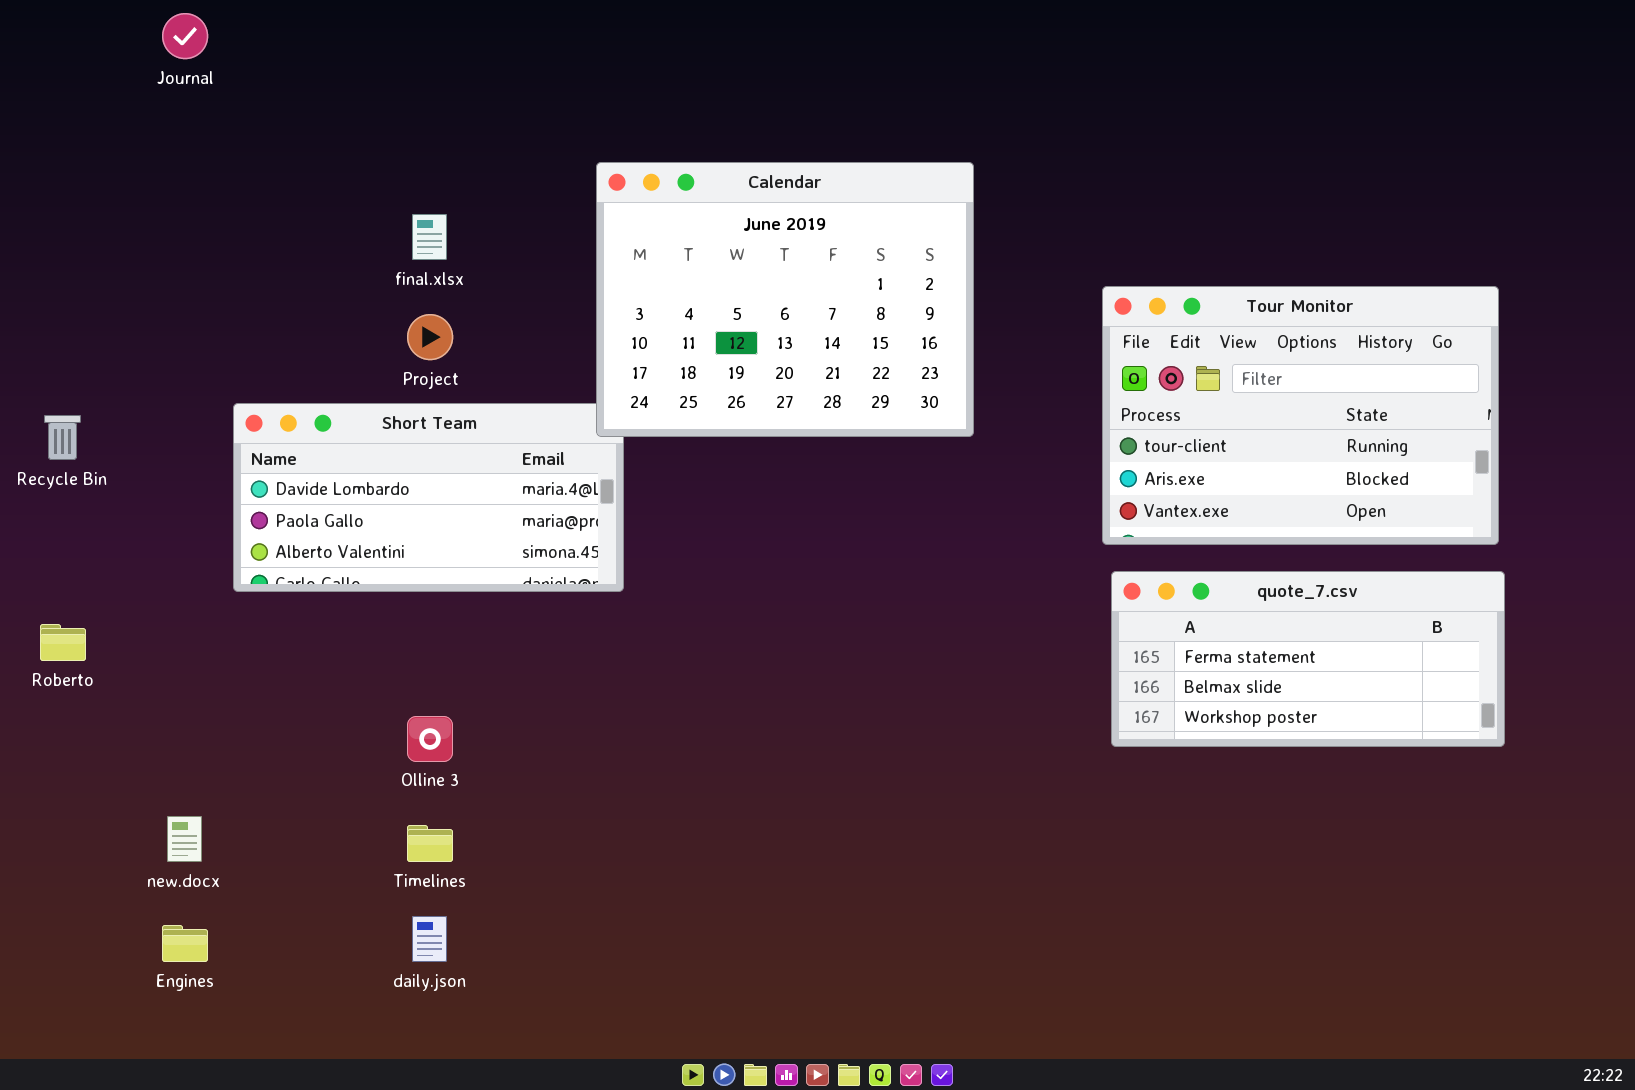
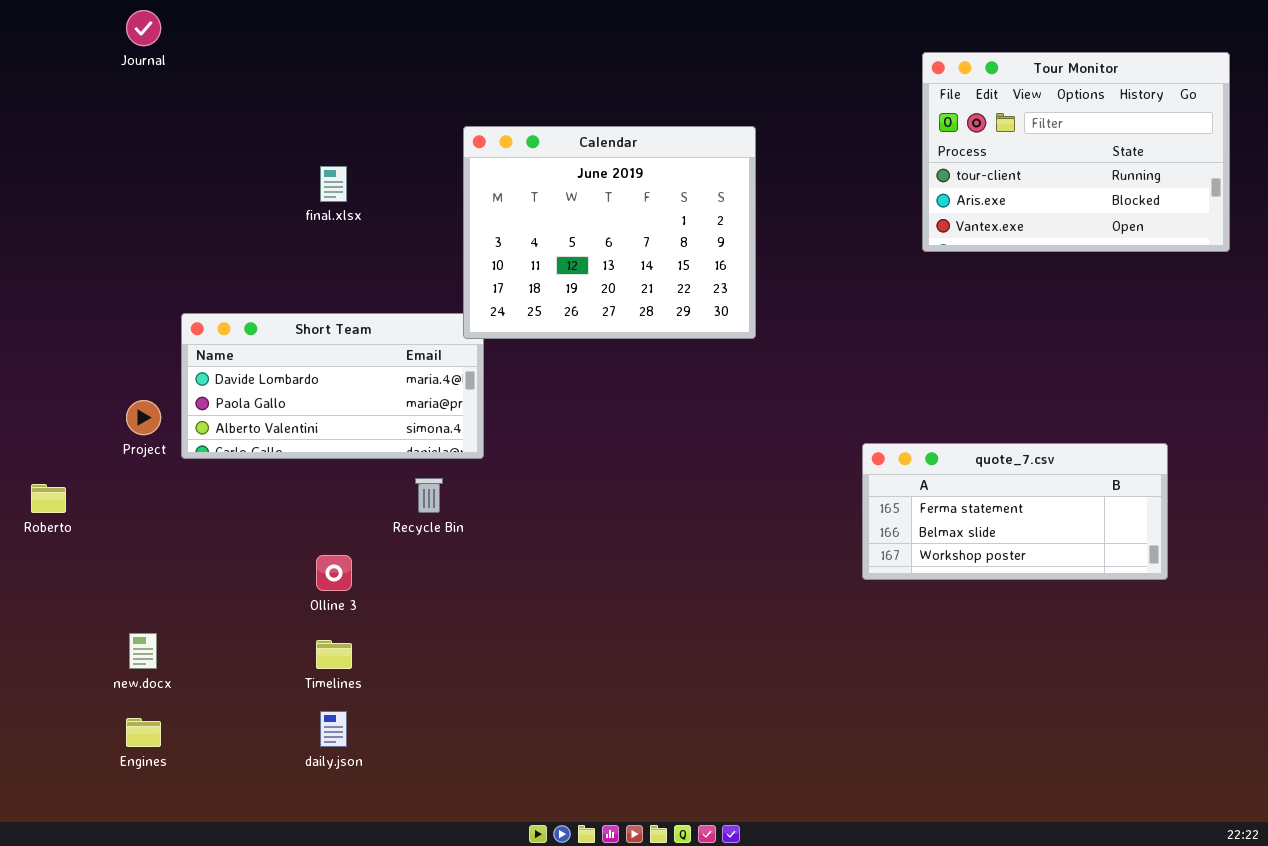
Tour Monitor: [1102,286,1499,545] -> [922,52,1230,252], moved
Project: [407,314,453,360] -> [126,400,161,435], moved
Recycle Bin: [44,415,81,460] -> [415,478,443,513], moved

